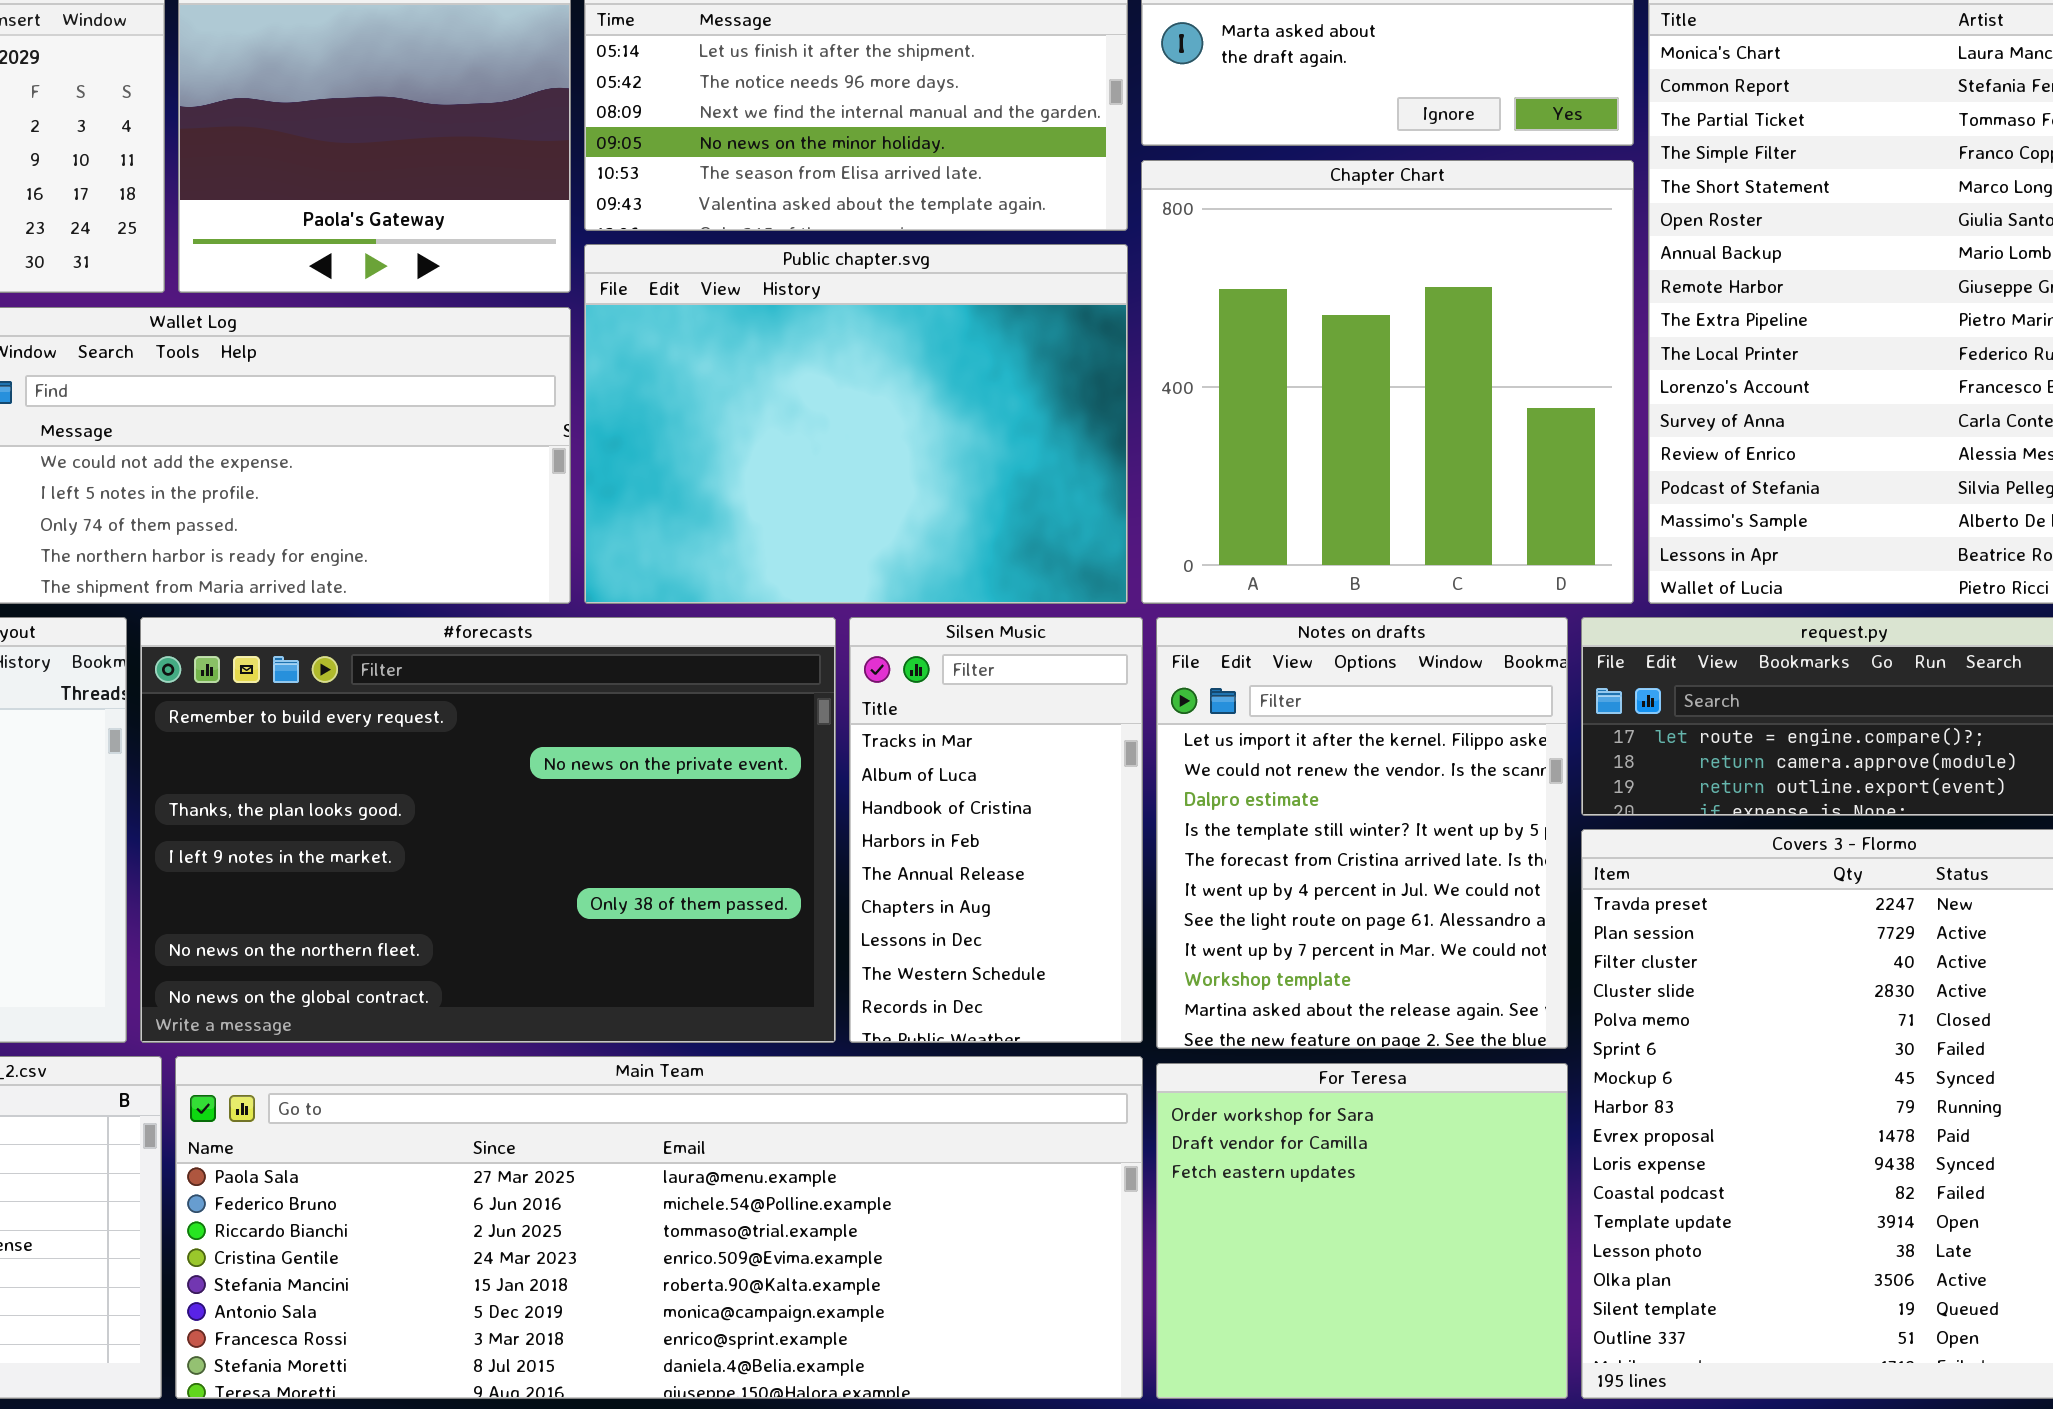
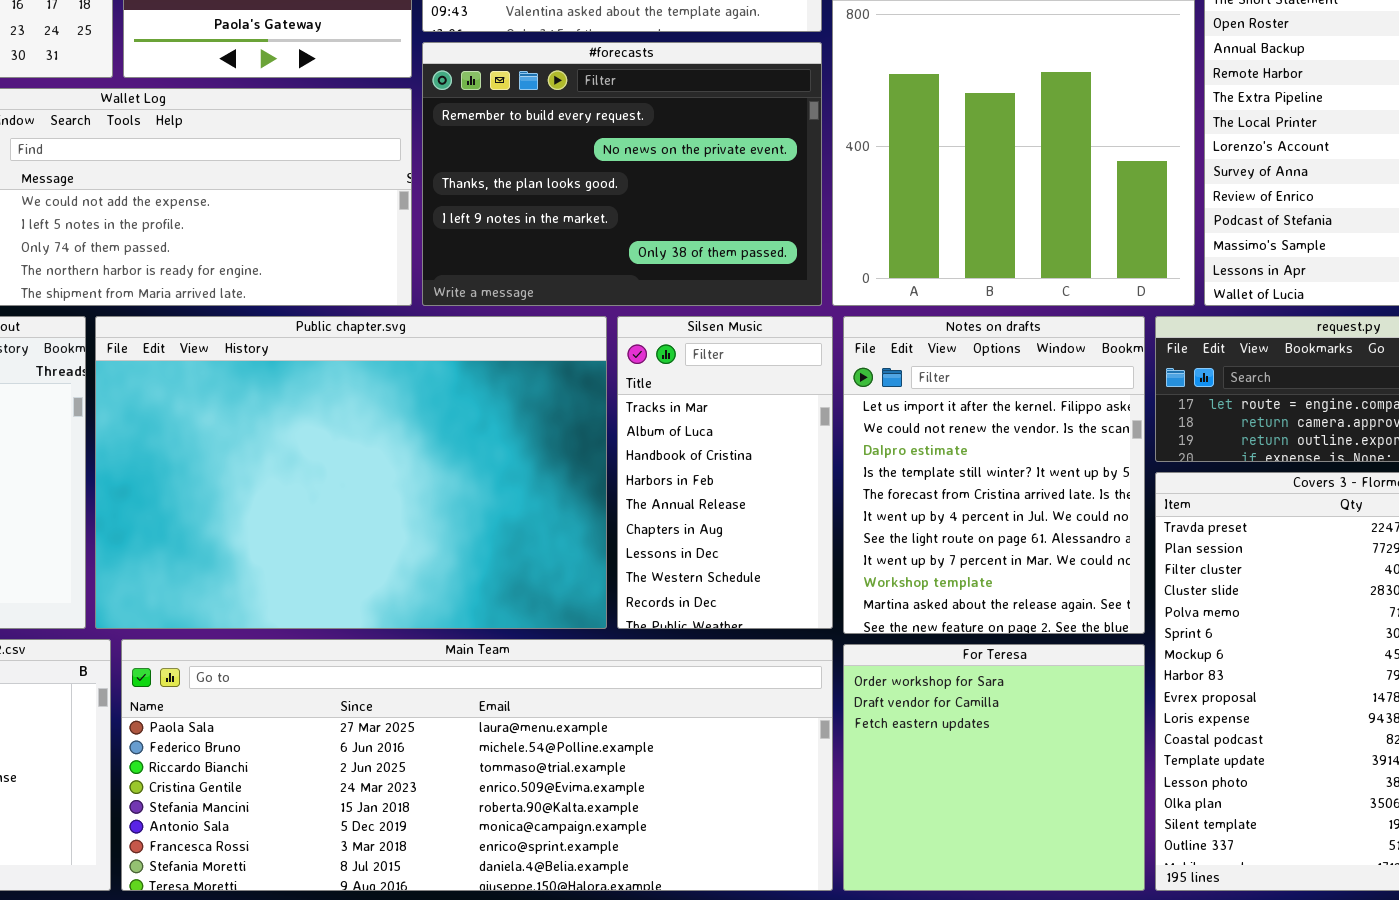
Public chapter.svg: [584,244,1128,604] -> [95,316,607,629], moved, resized
#forecasts: [140,617,836,1043] -> [422,42,822,306], moved, resized

